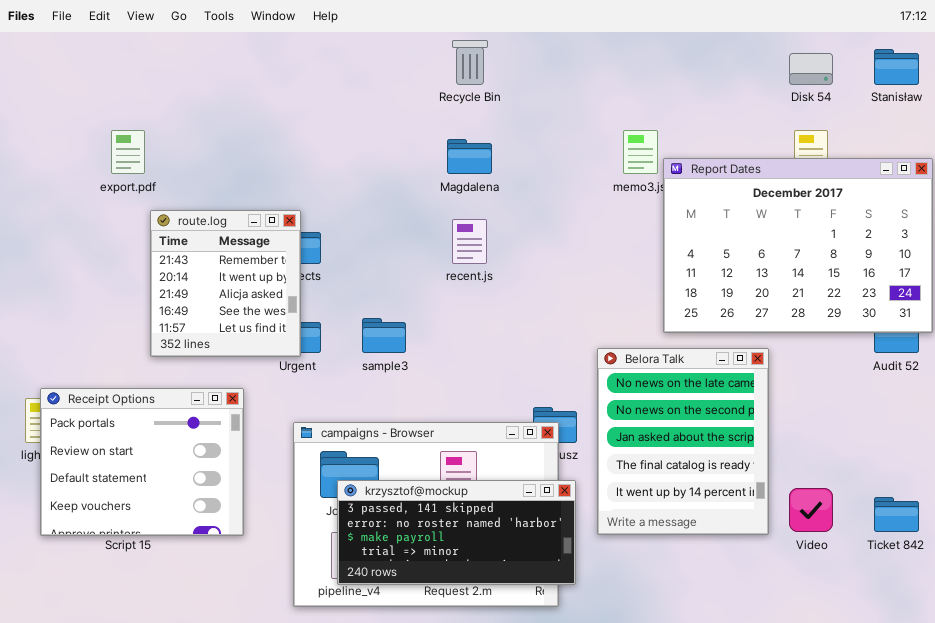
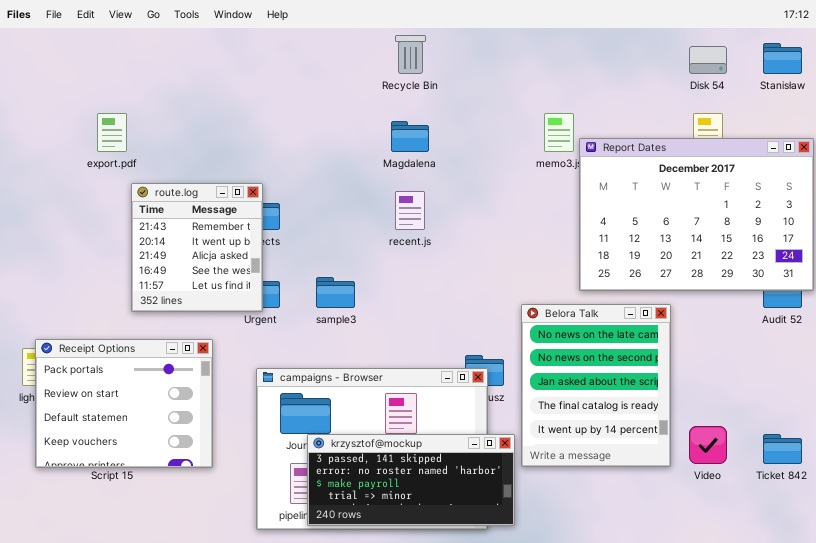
krzysztof@mockup: [337,480,576,585] -> [307,434,515,526], moved

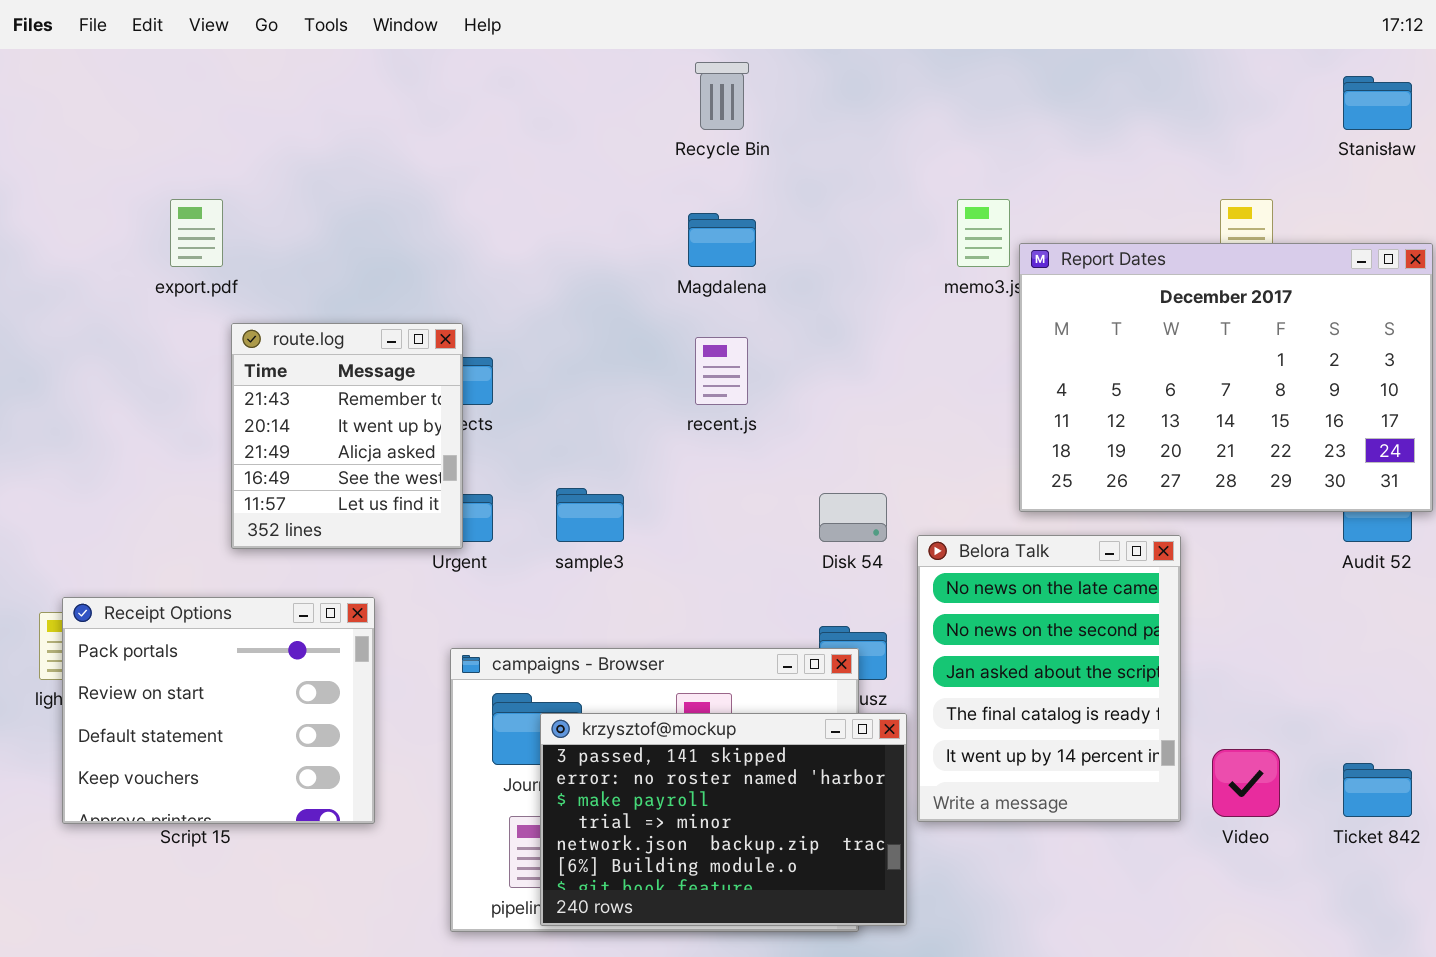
Disk 54: [689,46,727,74] -> [819,493,887,542], moved
krzysztof@mockup: [307,434,515,526] -> [540,713,907,926], resized

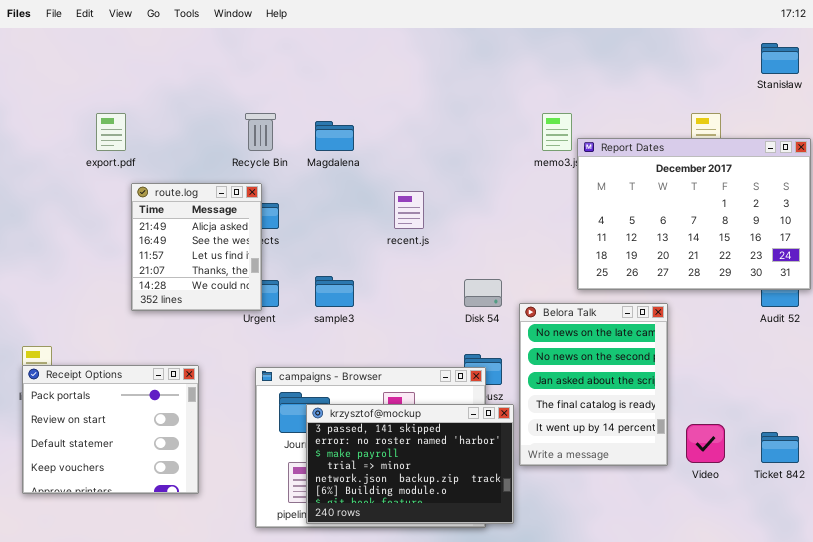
Recycle Bin: [695,62,749,130] -> [245,113,276,151], moved
Magdalena: [688,213,756,267] -> [315,121,354,151], moved
route.log: [231,323,463,549] -> [131,183,262,311], scrolled down 2 rows
Receipt Options: [62,597,375,824] -> [22,365,199,494], moved

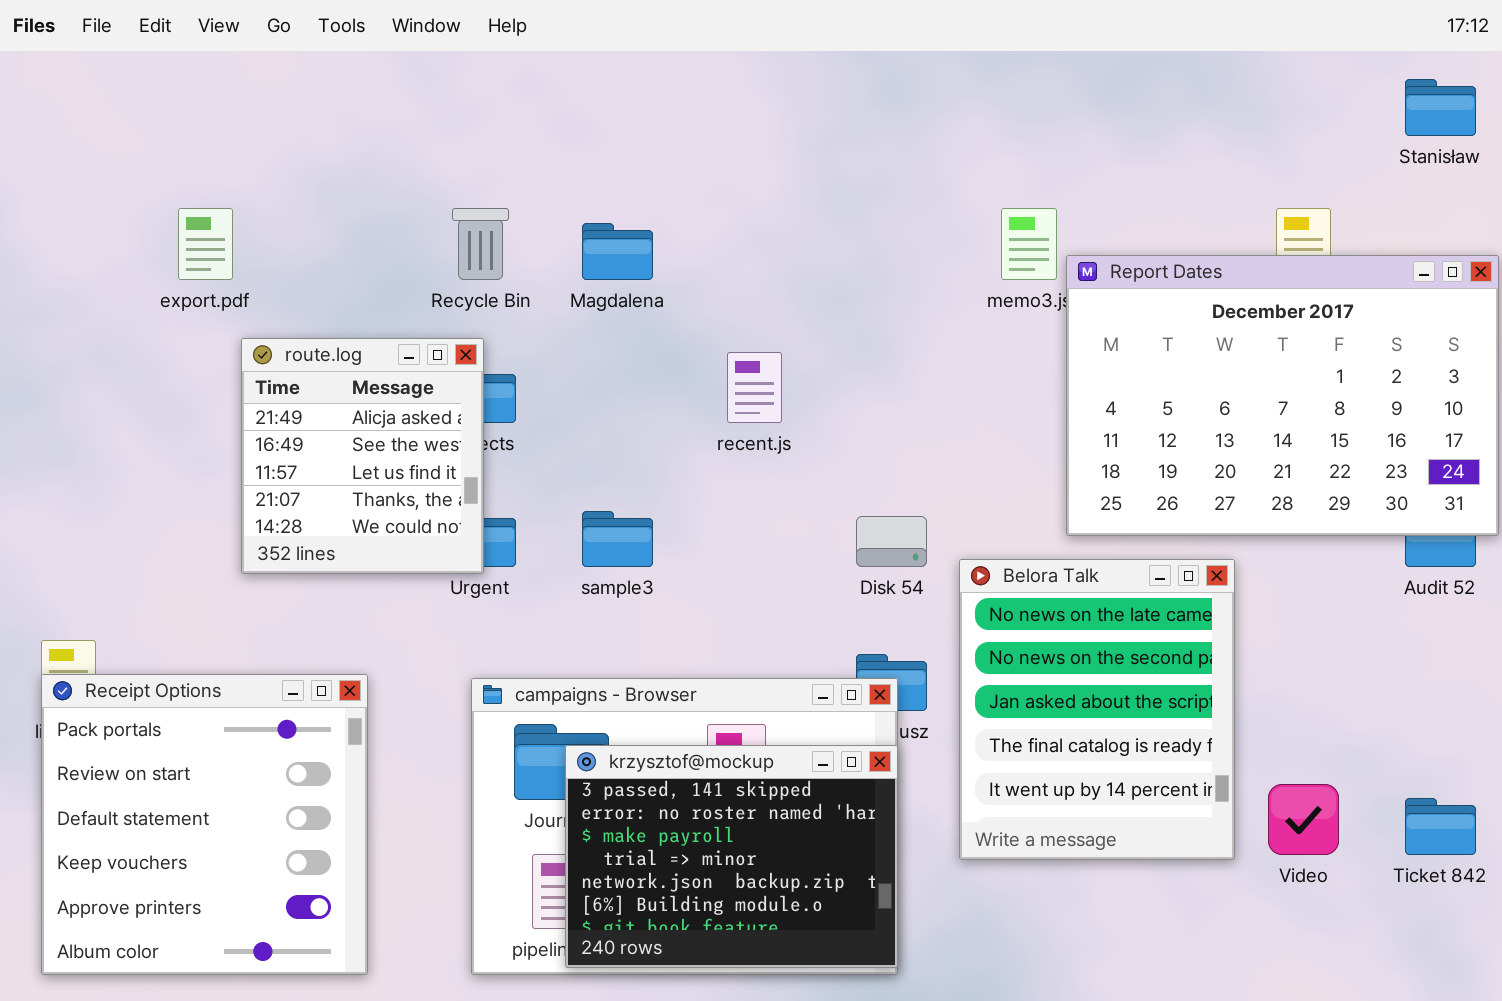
Receipt Options: [22,365,199,494] -> [41,674,368,975], resized
krzysztof@mockup: [306,404,514,524] -> [565,745,898,968], resized

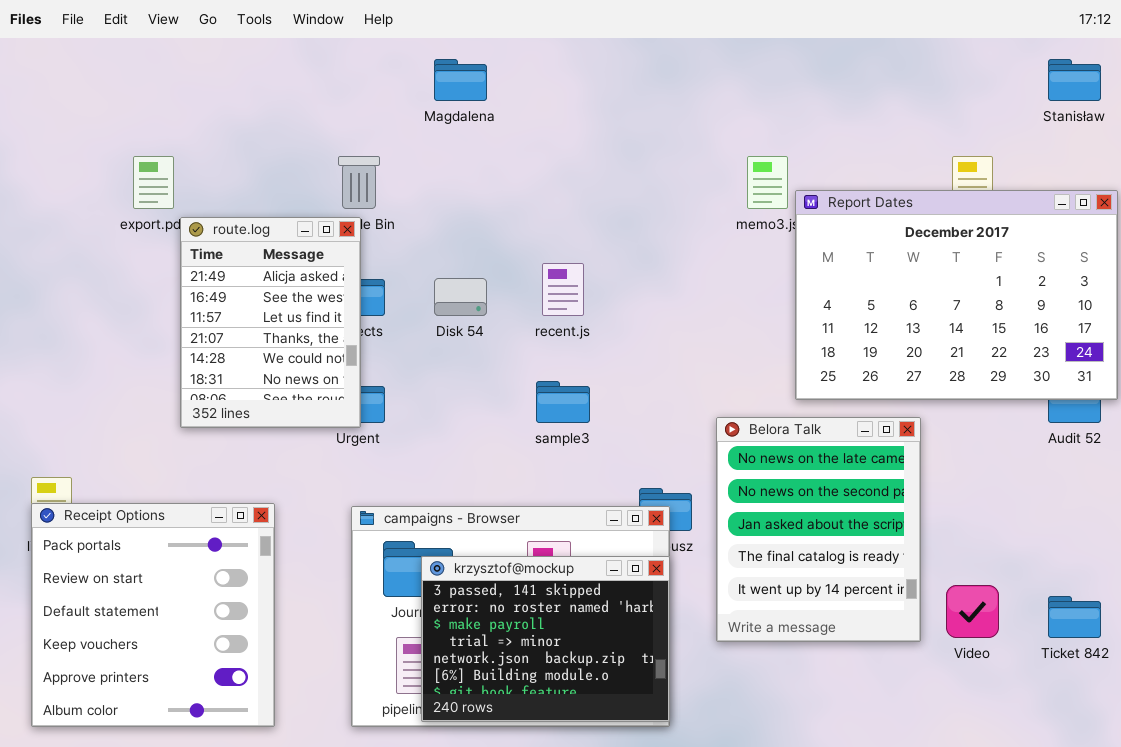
Magdalena: [582,223,653,280] -> [434,59,487,101], moved
route.log: [241,338,484,574] -> [180,217,361,428], resized
sample3: [582,511,653,567] -> [536,381,590,423], moved
Disk 54: [856,516,927,567] -> [434,278,487,316], moved

